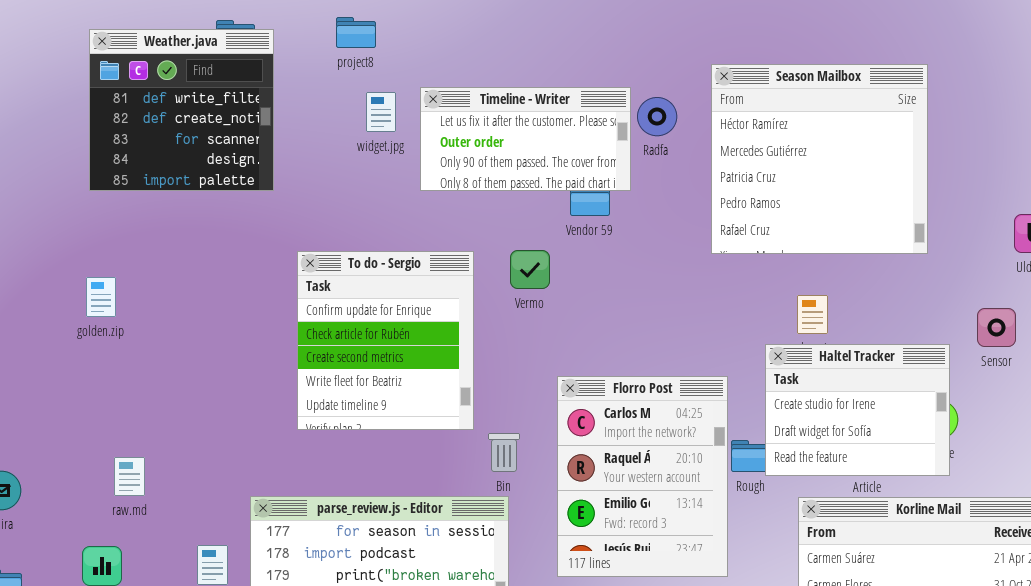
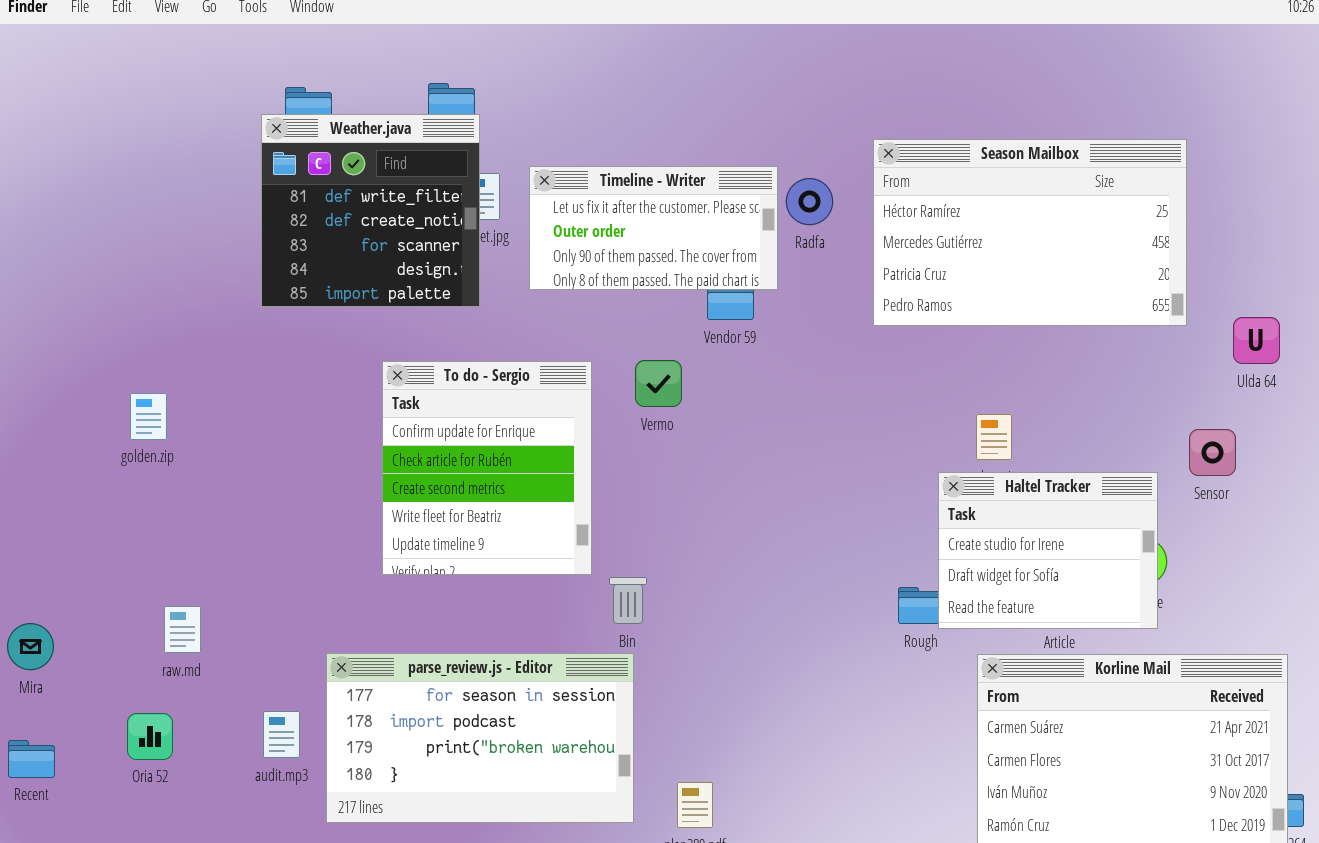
Weather.java: [89,29,274,191] -> [261,114,480,307], moved
Season Mailbox: [711,64,928,254] -> [873,139,1187,326], resized
Florro Post: [557,376,728,577] -> none, closed

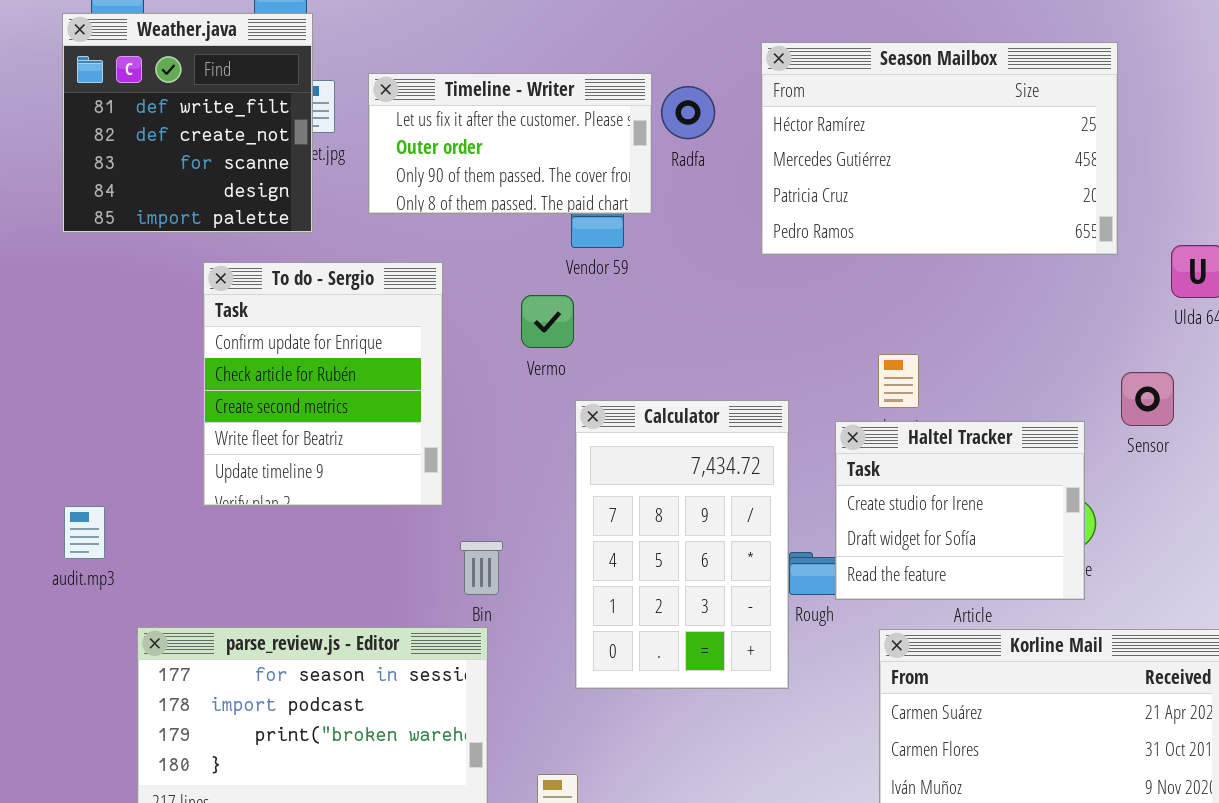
Vermo: [635,360,682,407] -> [521,295,574,348], moved
To do - Sergio: [382,361,592,575] -> [203,262,443,506], moved
Calculator: none -> [575,400,789,689], opened
audit.mp3: [263,711,300,758] -> [64,506,105,559], moved

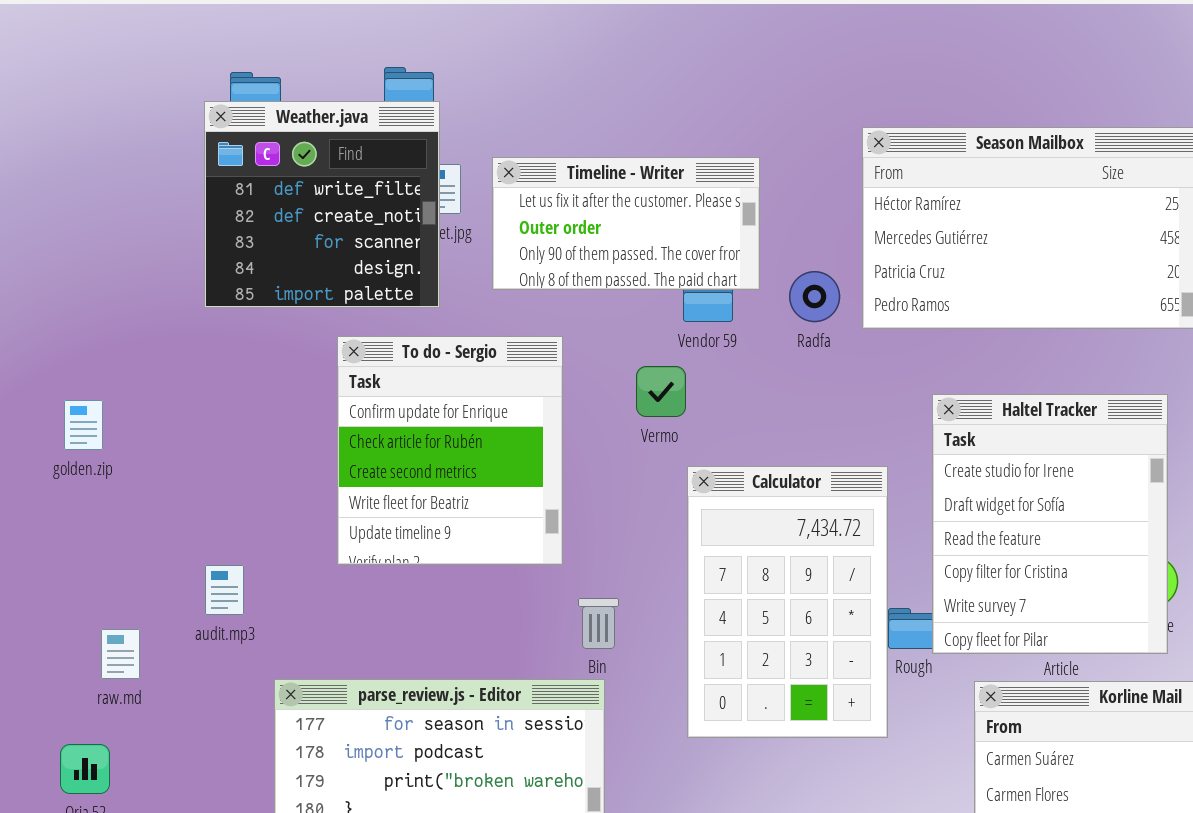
Radfa: [661,86,715,139] -> [789,271,840,322], moved
Haltel Tracker: [835,421,1085,600] -> [932,394,1168,654], resized

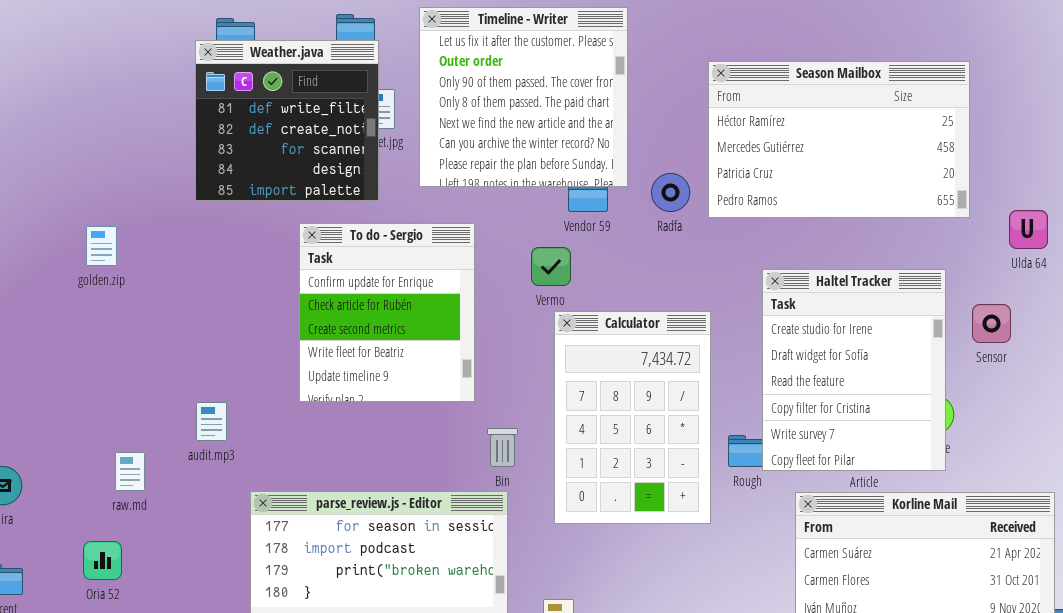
Timeline - Writer: [492,157,760,290] -> [419,7,628,187], resized
golden.zip: [64,400,103,450] -> [86,226,117,266], moved
Calculator: [687,466,888,738] -> [554,311,711,524], moved

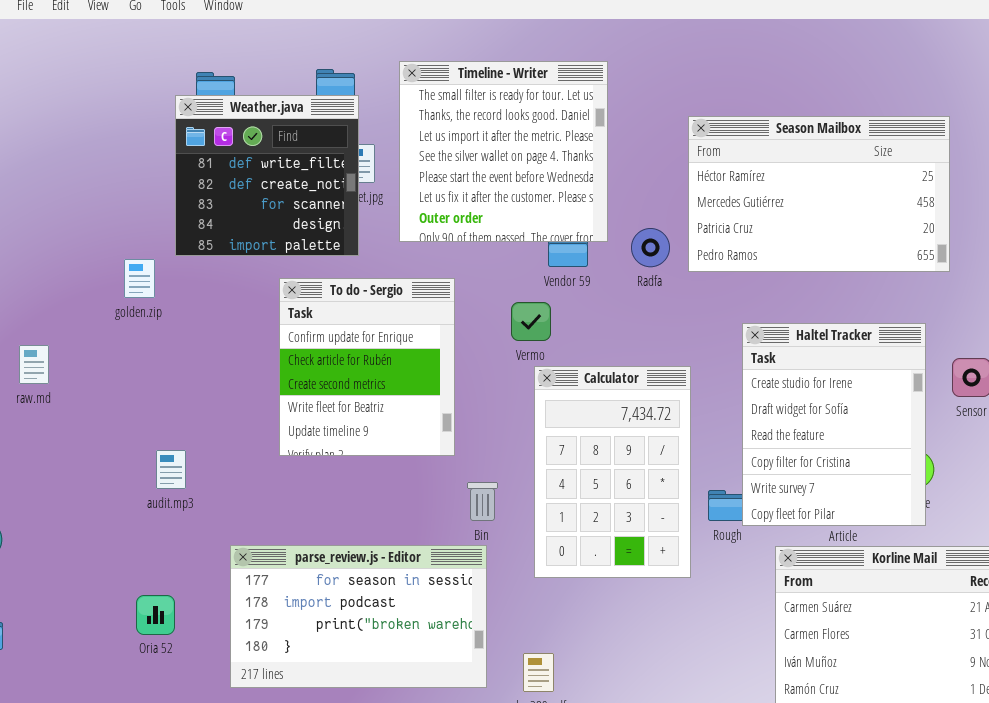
Timeline - Writer: [419,7,628,187] -> [399,61,608,242], scrolled up 5 rows
golden.zip: [86,226,117,266] -> [124,259,155,298], moved
audit.mp3: [196,402,227,441] -> [156,450,186,489], moved
raw.md: [115,452,145,491] -> [19,345,49,384], moved
Oria 52: [83,541,122,580] -> [136,595,175,635], moved

